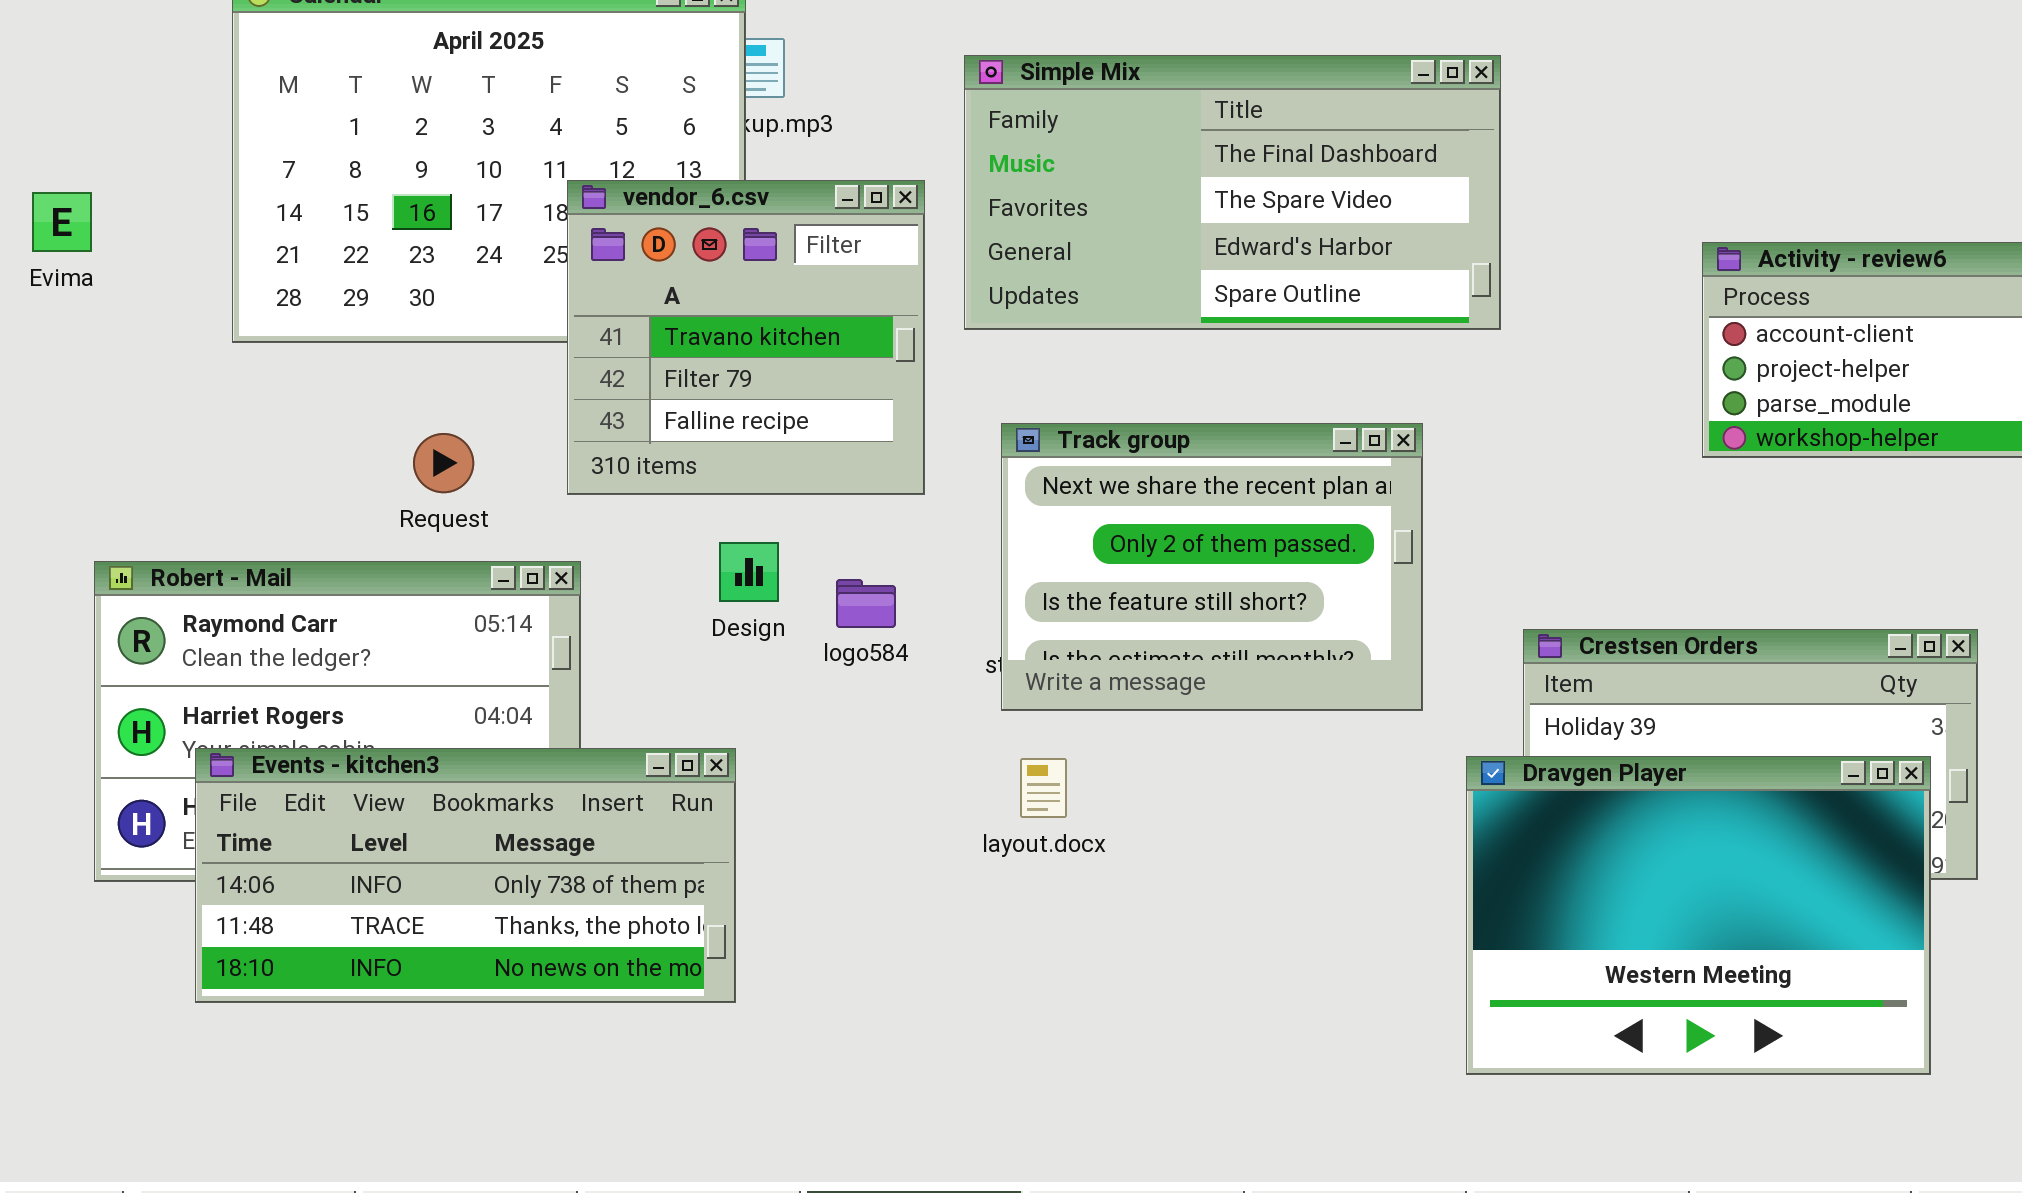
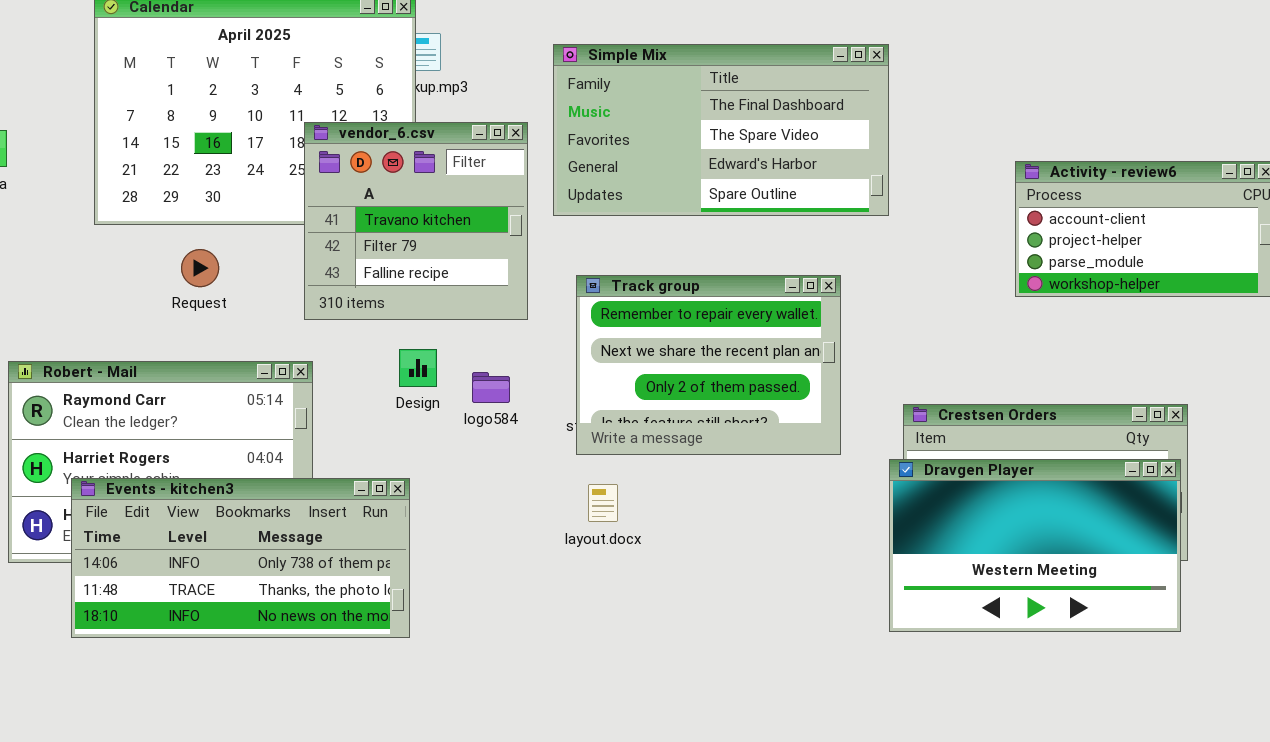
Track group: [1001,423,1423,711] -> [576,275,841,455], scrolled up 1 row
Request: [413,433,474,493] -> [181,249,219,287], moved
Dravgen Player: [1466,756,1931,1075] -> [889,459,1181,632], moved, resized

